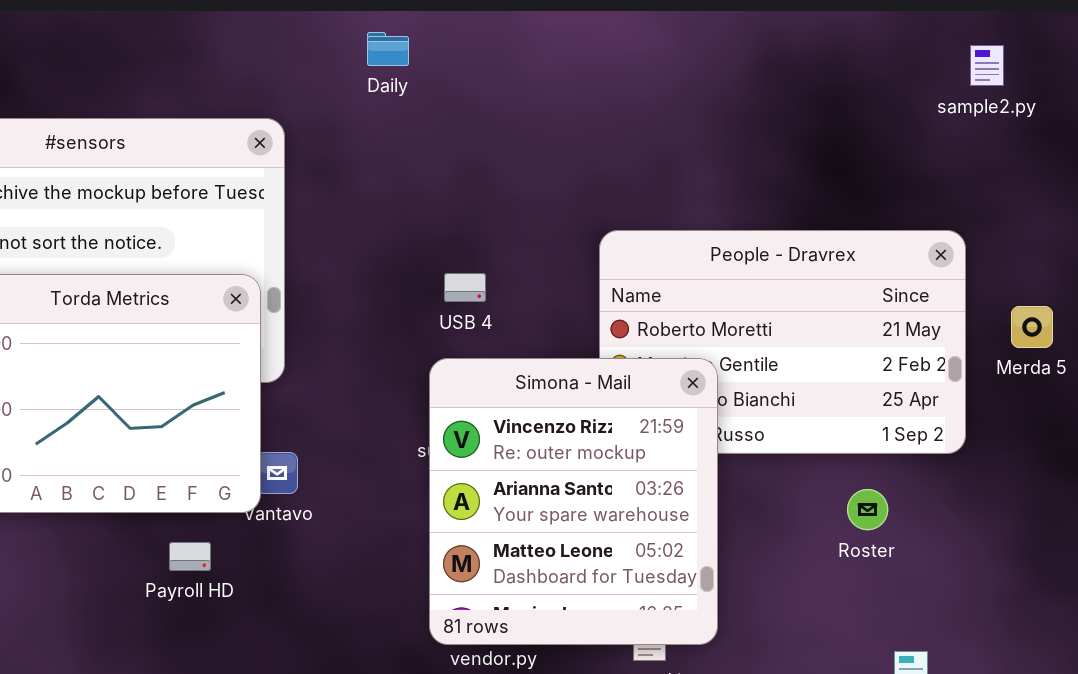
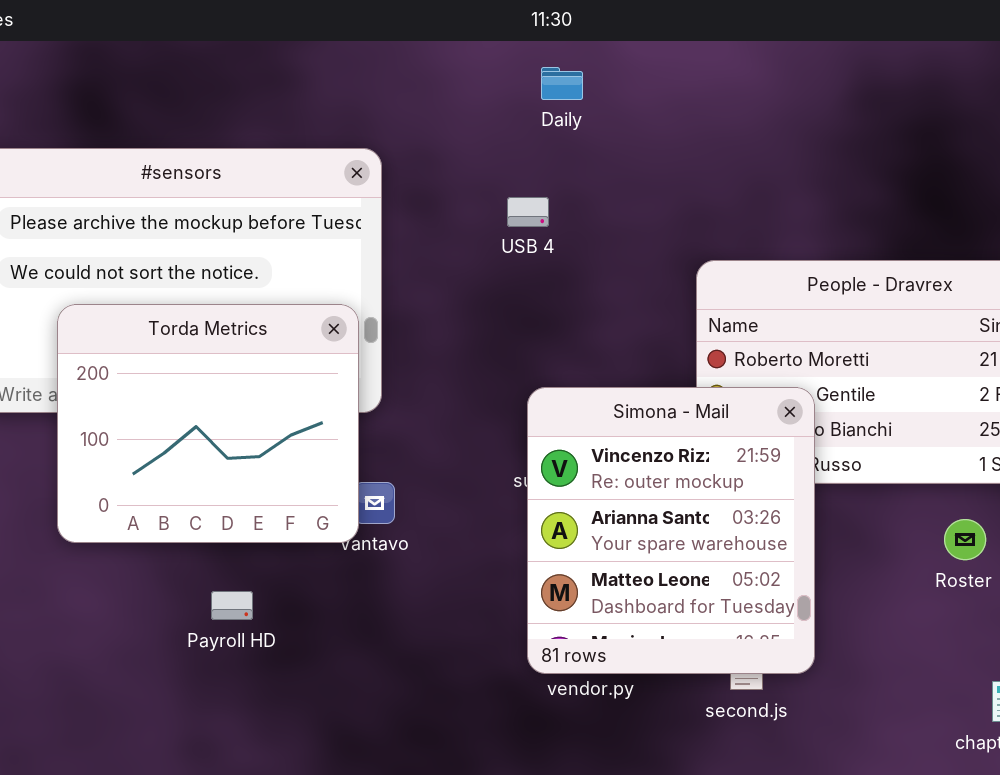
Daily: [367,32,409,66] -> [541,67,583,100], moved
USB 4: [444,273,486,302] -> [507,197,549,227], moved
Payroll HD: [169,542,211,571] -> [211,591,253,620], moved

